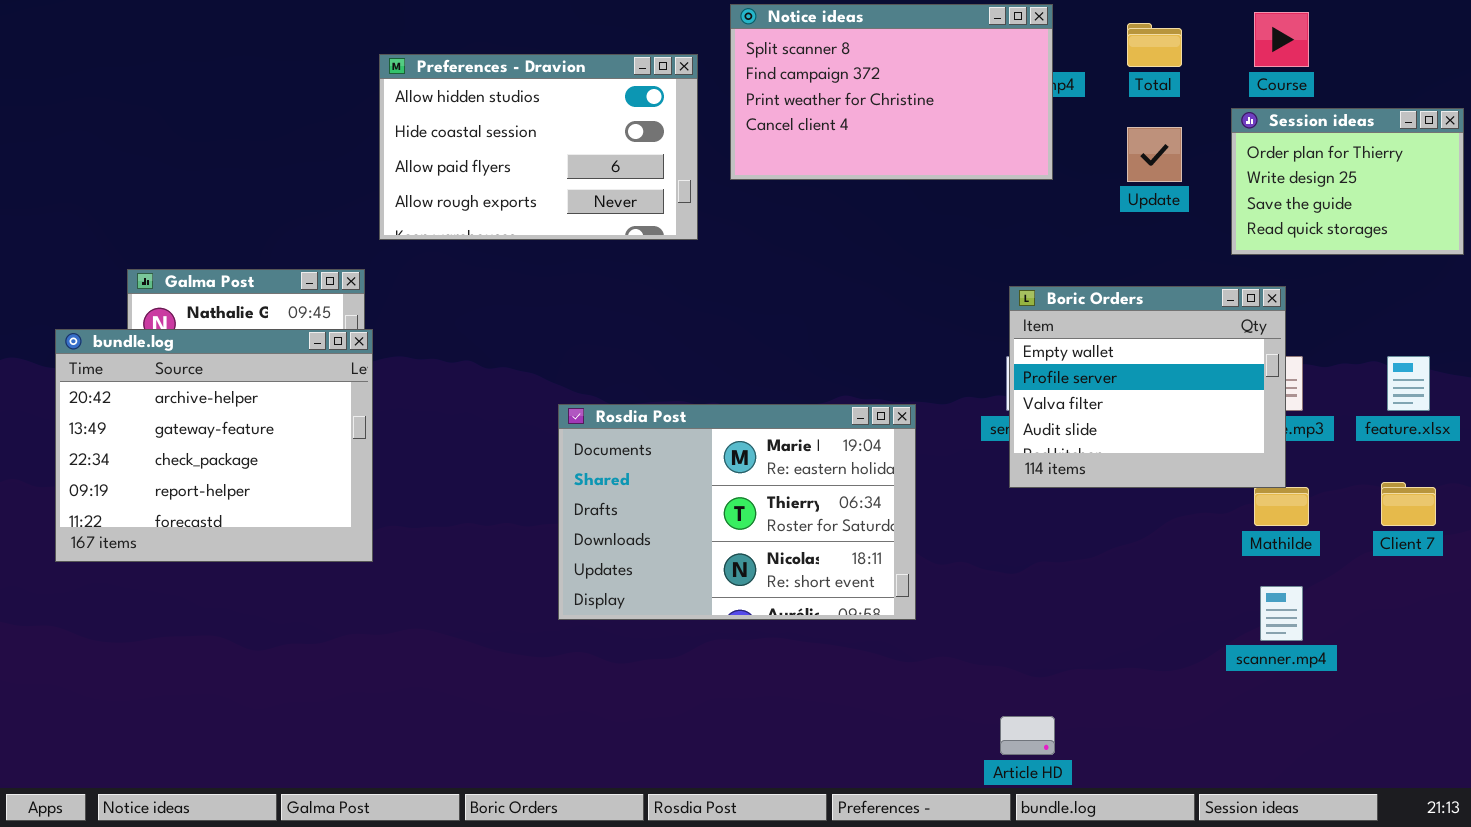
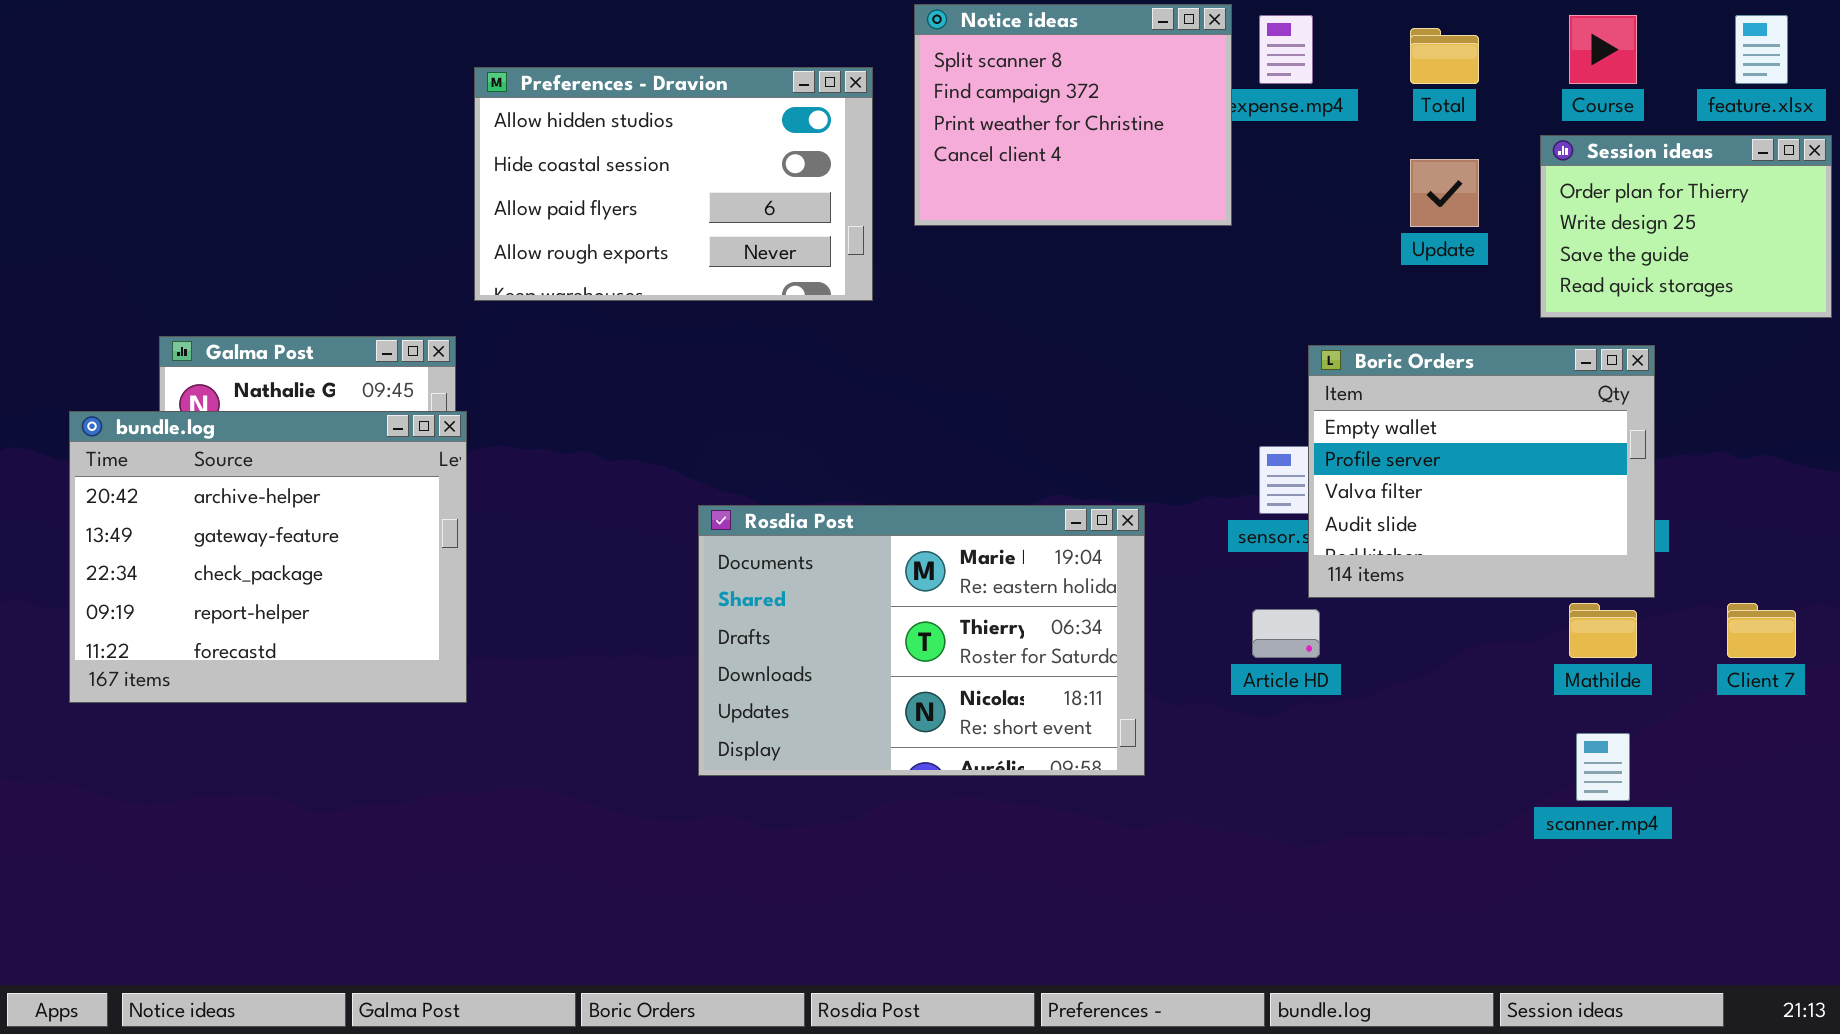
Notice ideas: [730,4,1053,180] -> [914,4,1232,226], resized
Boric Orders: [1009,286,1286,488] -> [1308,345,1655,598], moved
feature.xlsx: [1387,356,1430,411] -> [1735,15,1788,84], moved
Article HD: [1000,716,1055,755] -> [1252,609,1320,658], moved

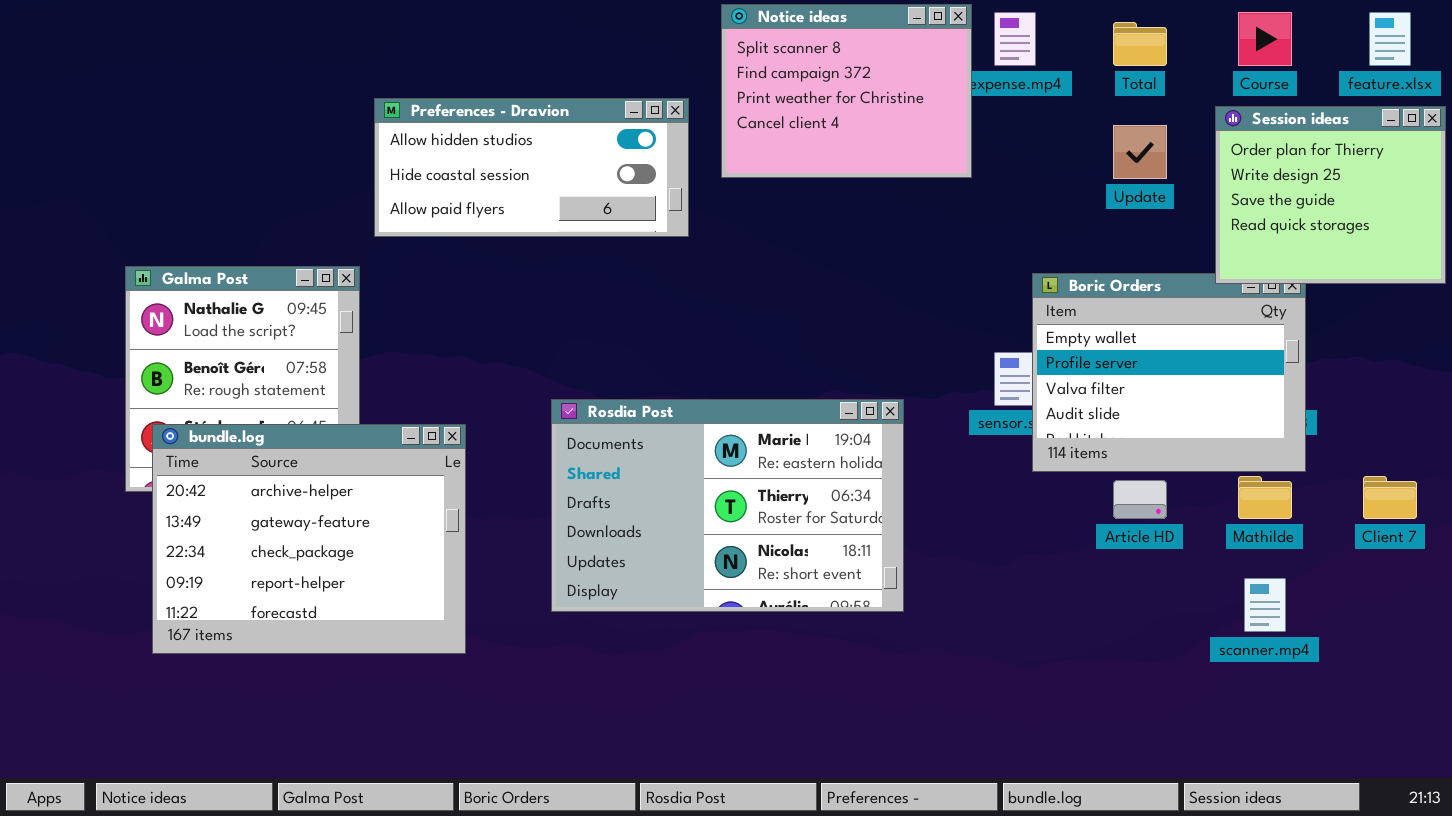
Preferences - Dravion: [474,67,873,301] -> [374,98,689,237], resized
Session ideas: [1540,135,1832,318] -> [1215,106,1446,284], resized
bundle.log: [69,411,467,703] -> [152,424,466,654], moved
Article HD: [1252,609,1320,658] -> [1113,480,1167,519], moved

